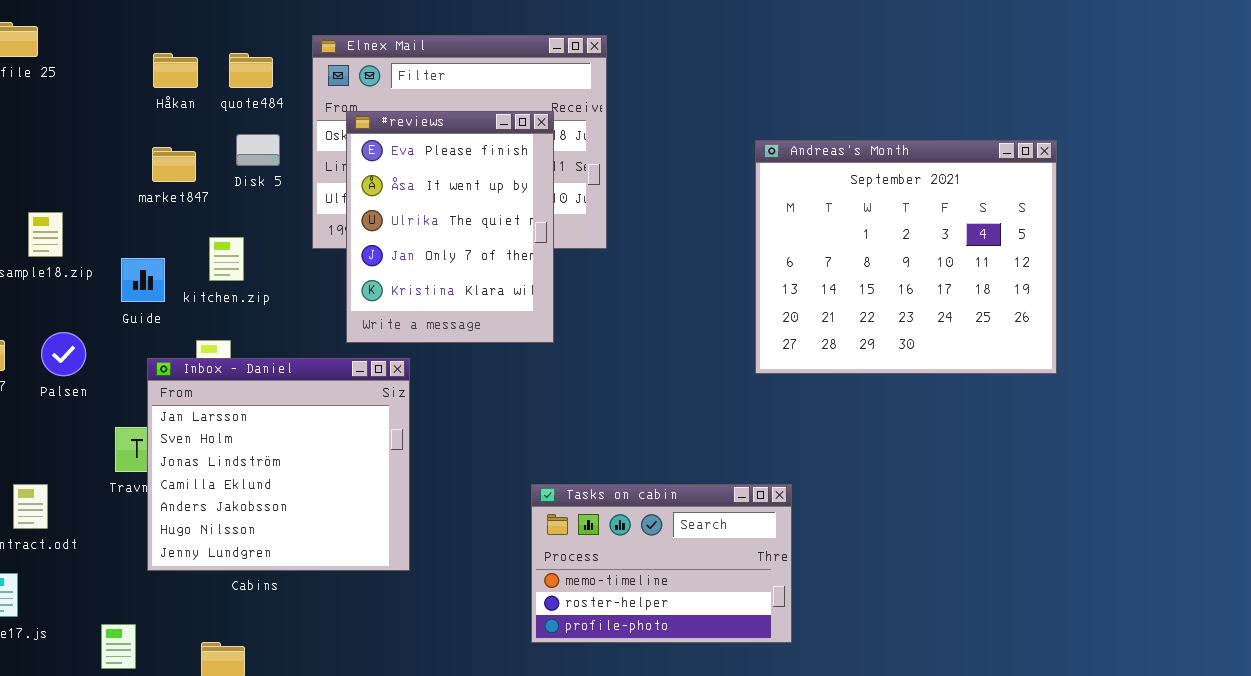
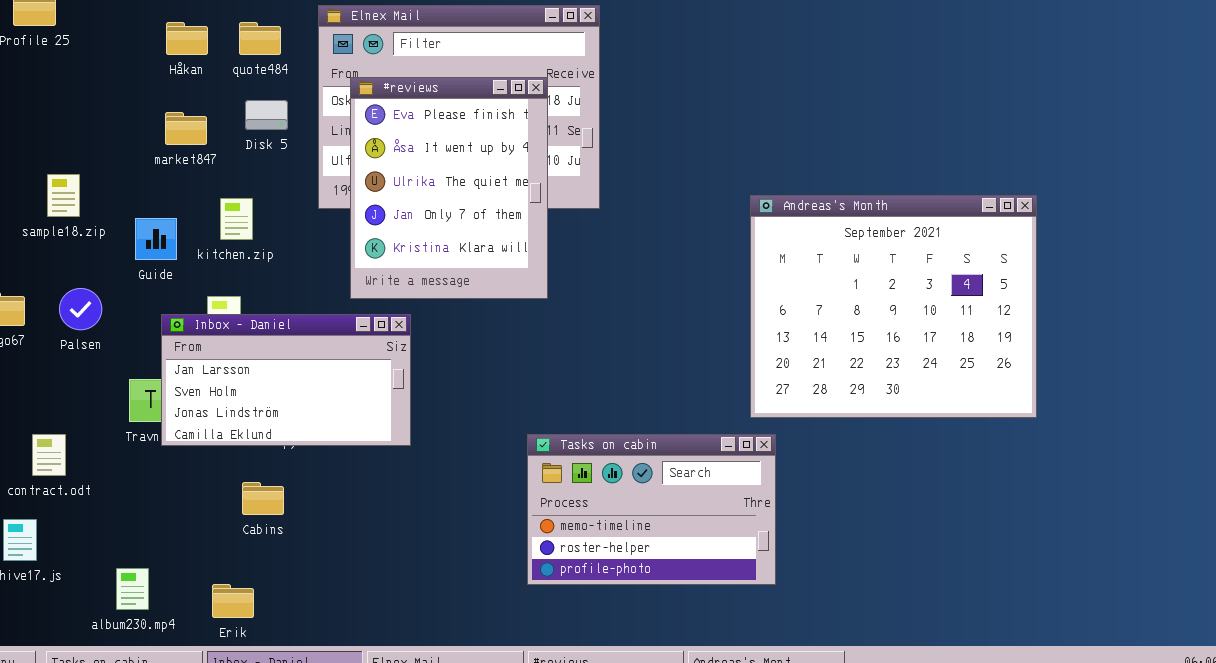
Andreas's Month: [755,140,1057,374] -> [750,195,1037,418], moved
Inbox - Daniel: [147,358,410,571] -> [161,314,411,446], resized

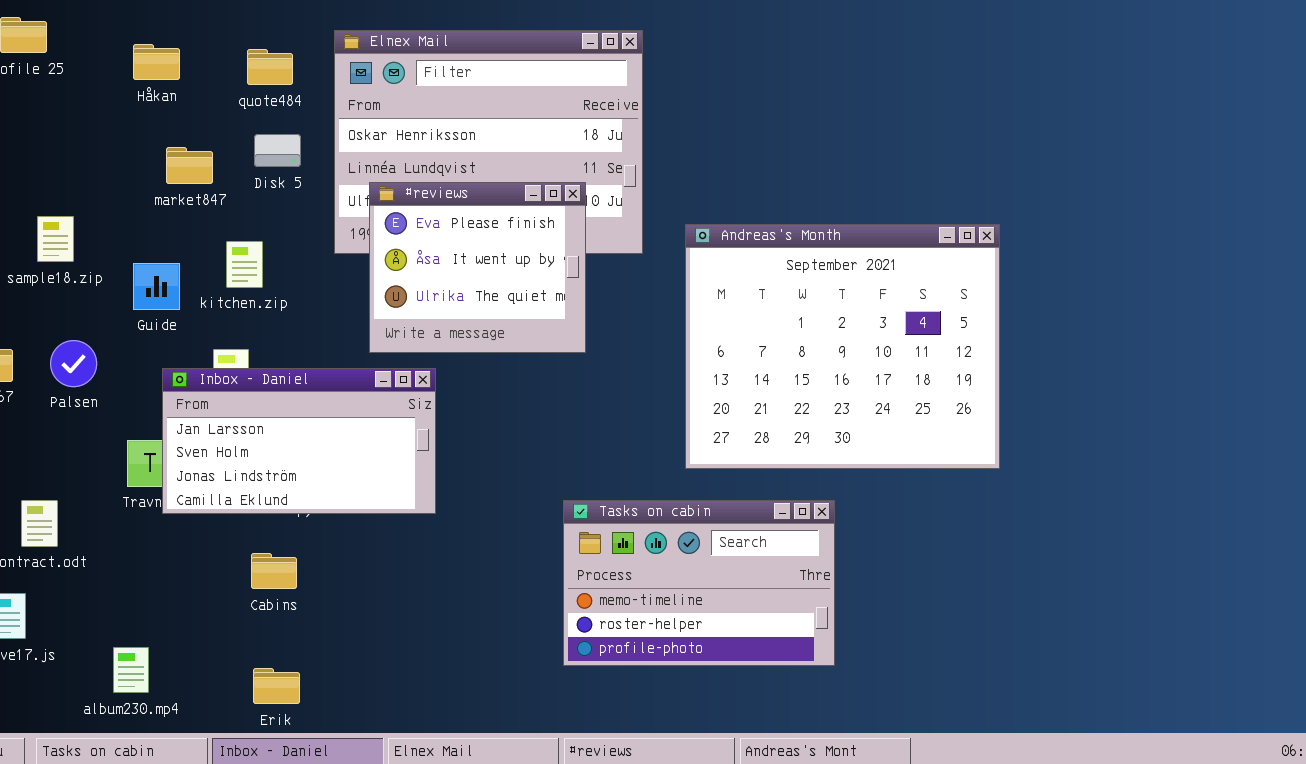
Håkan: [166,22,208,55] -> [133,44,180,80], moved
#reviews: [350,77,548,299] -> [369,182,586,353], resized
Andreas's Month: [750,195,1037,418] -> [685,224,1000,469], moved
Erik: [212,584,254,618] -> [253,668,300,704], moved

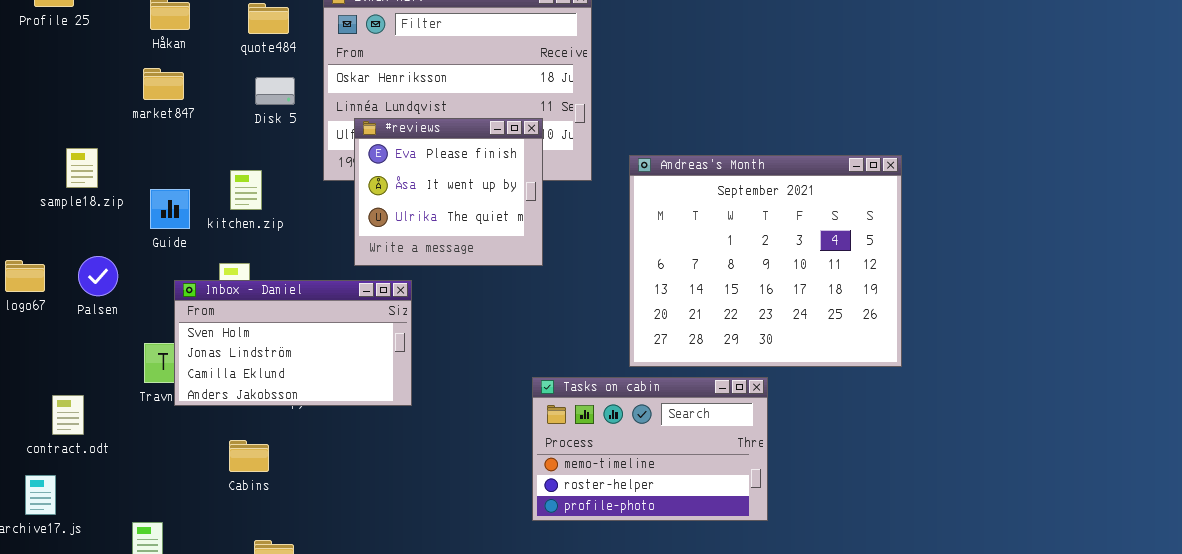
market847: [166,147,213,184] -> [143,68,184,100], moved
Inbox - Daniel: [162,368,436,514] -> [174,280,412,406], scrolled down 1 row
Tasks on cabin: [563,500,835,666] -> [532,377,768,521], moved
Cabins: [251,553,297,589] -> [229,440,269,472], moved

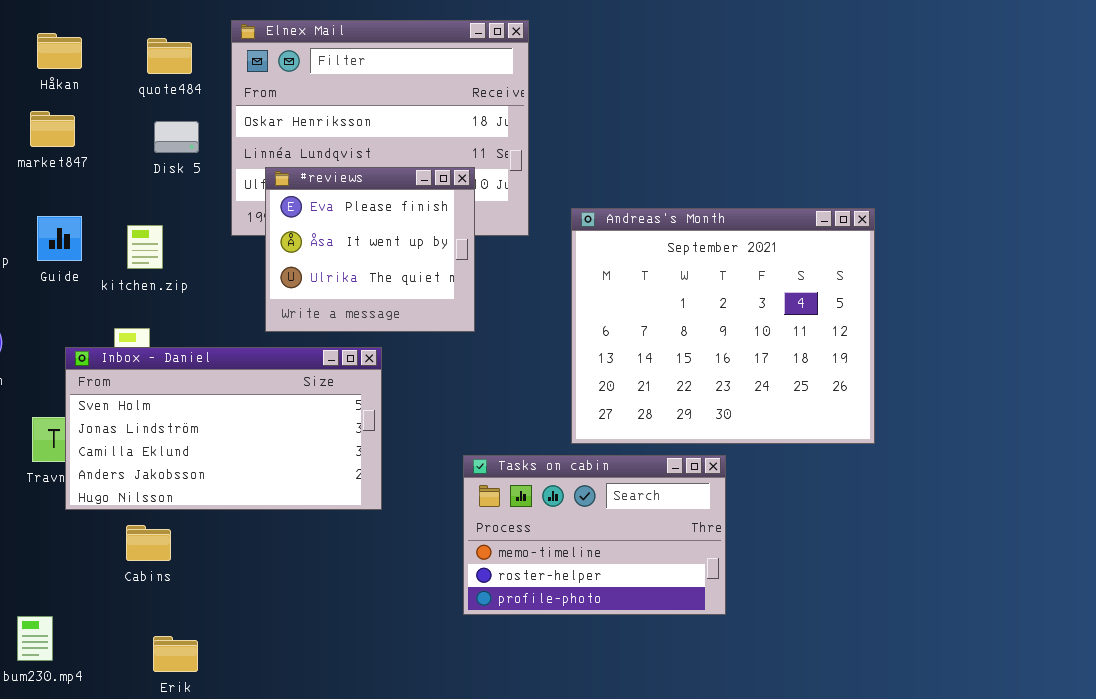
Guide: [150,189,190,229] -> [37,216,82,261], moved
Inbox - Daniel: [174,280,412,406] -> [65,347,382,510], resized

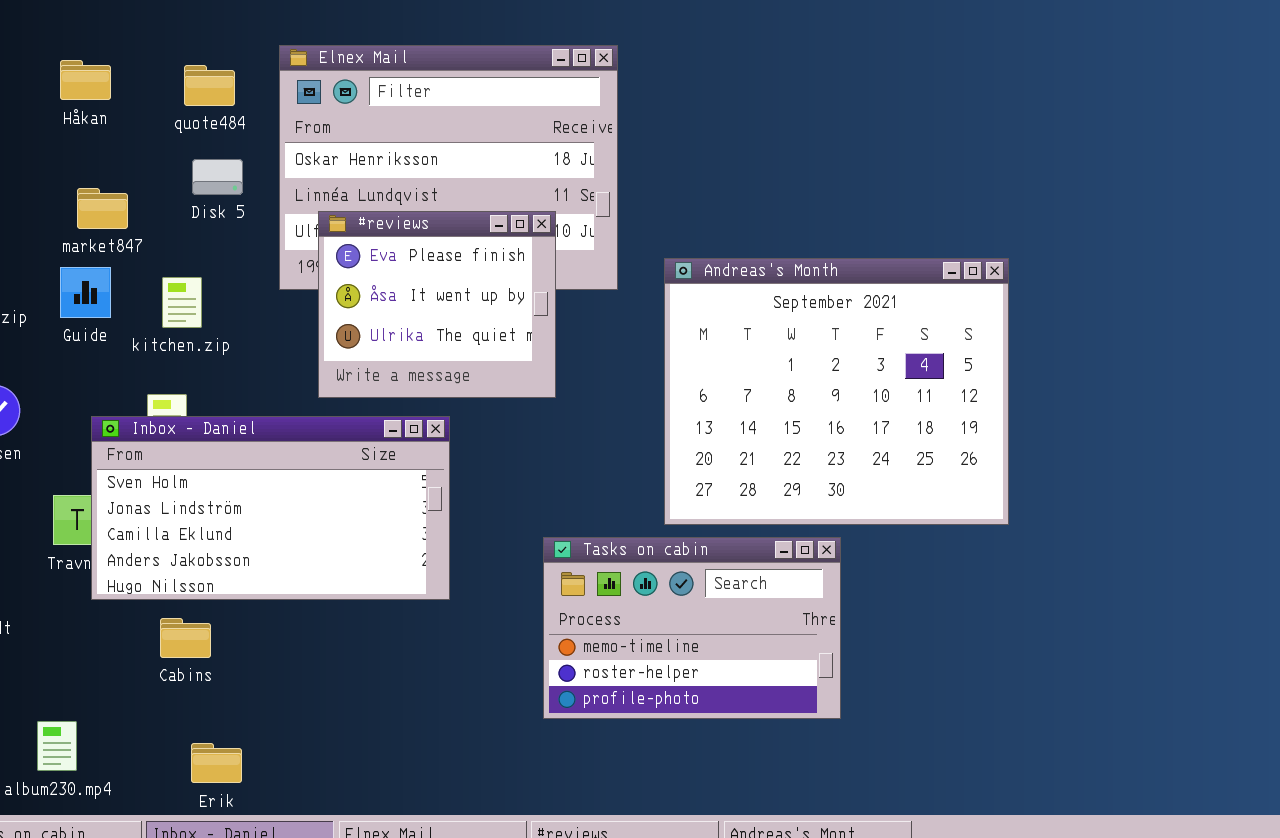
market847: [30,111,75,147] -> [77,188,128,229], moved

